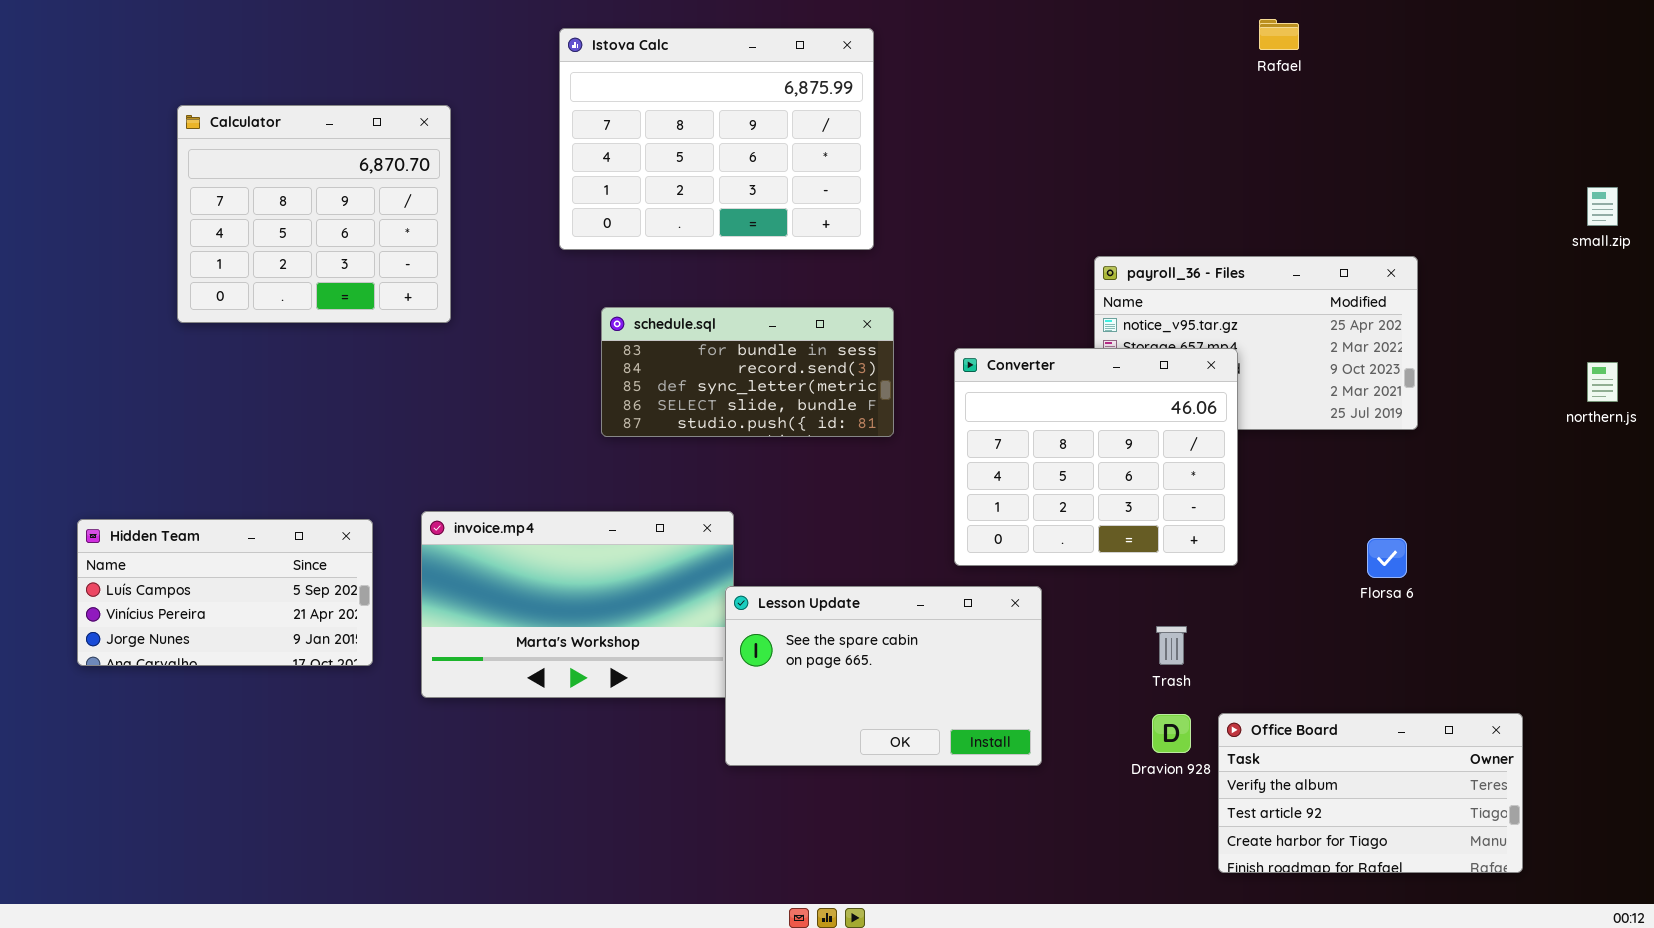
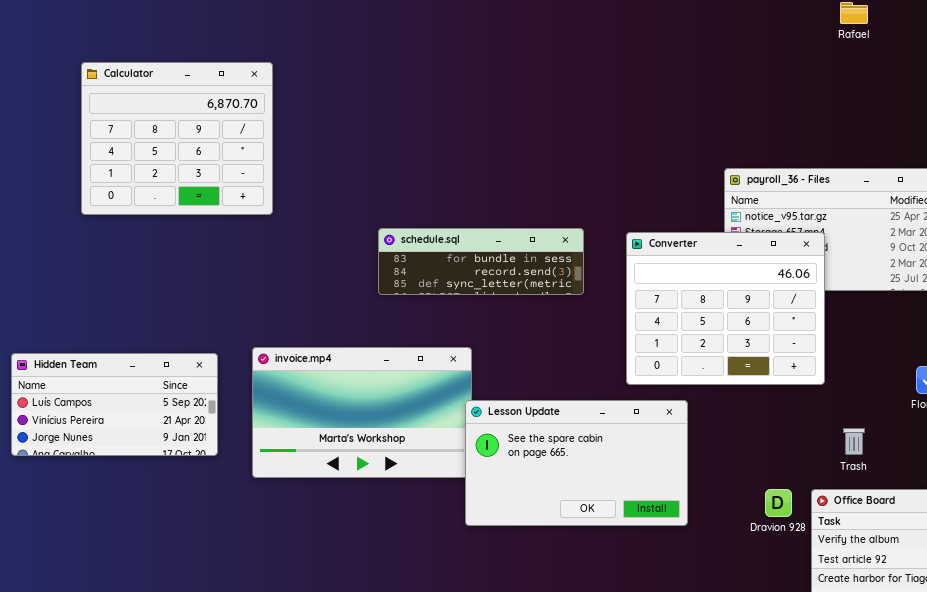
Istova Calc: [559,28,874,250] -> none, closed
schedule.sql: [601,307,894,437] -> [378,228,584,295], resized
Trash: [1156,626,1187,665] -> [843,428,865,455], moved

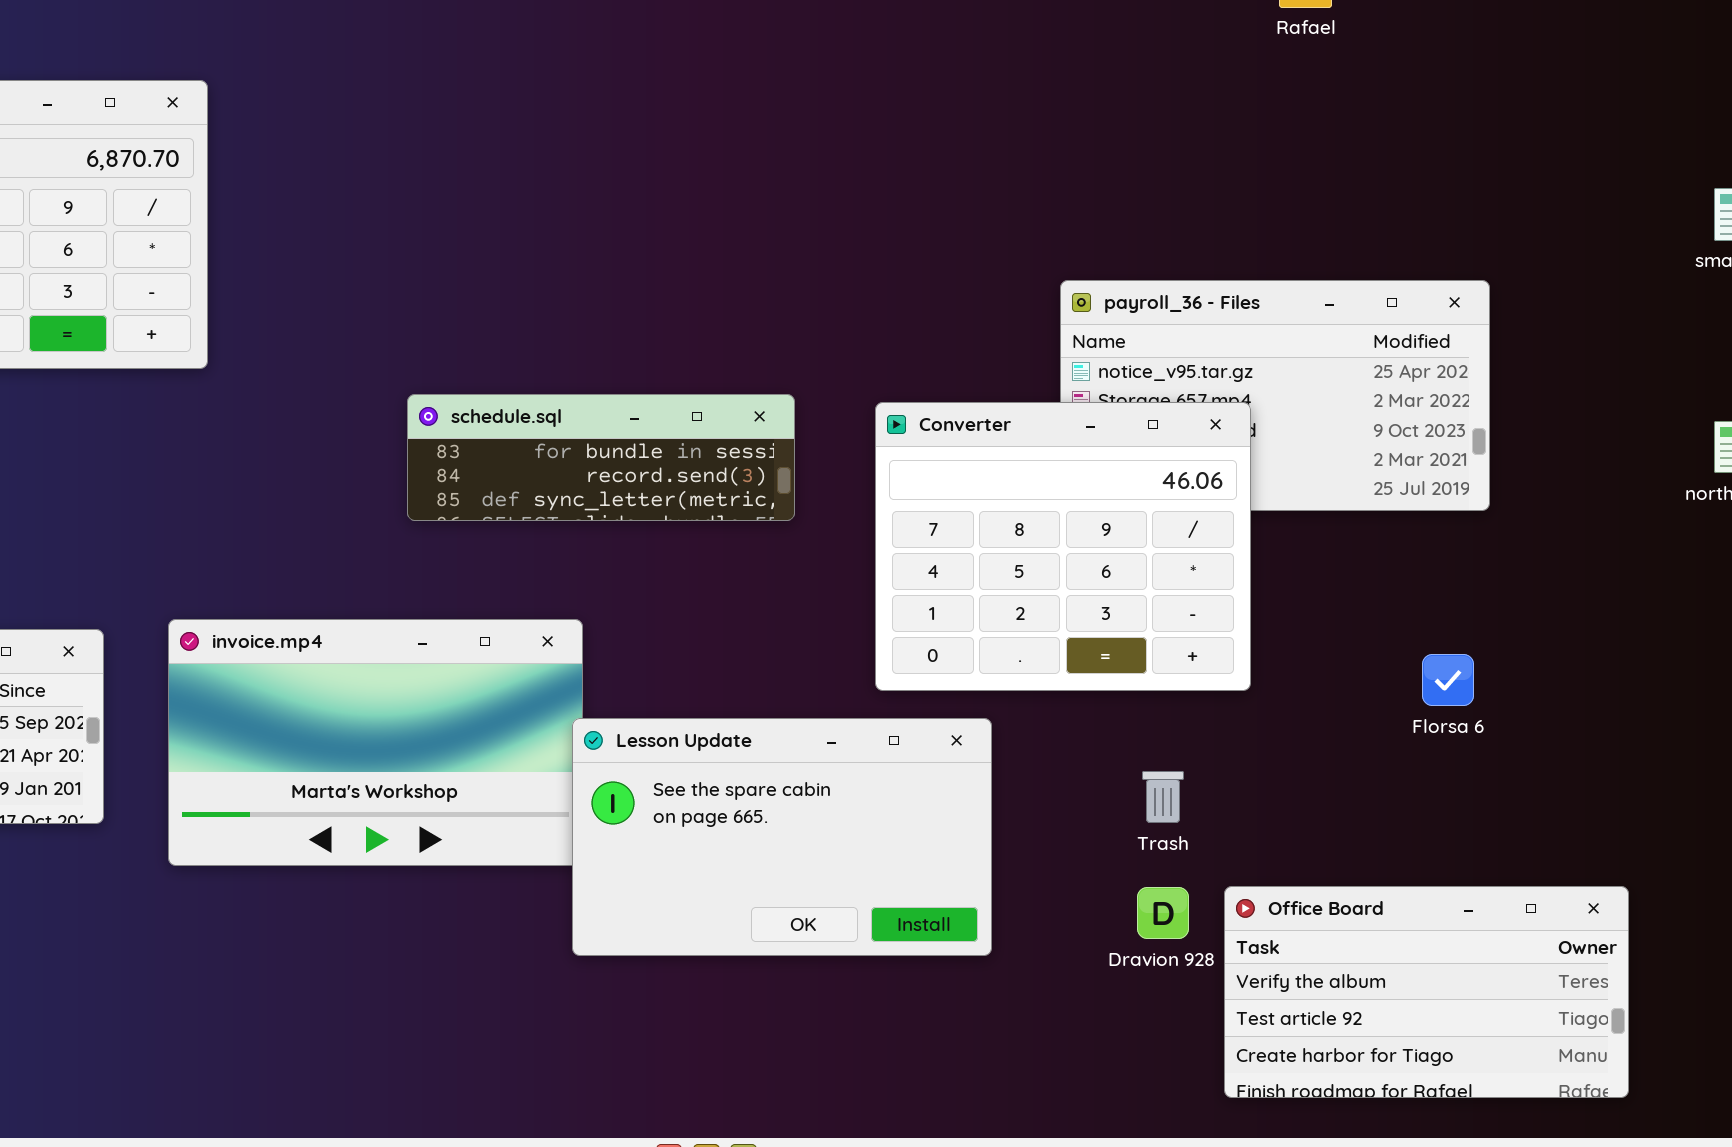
Trash: [843,428,865,455] -> [1142,771,1184,823], moved

